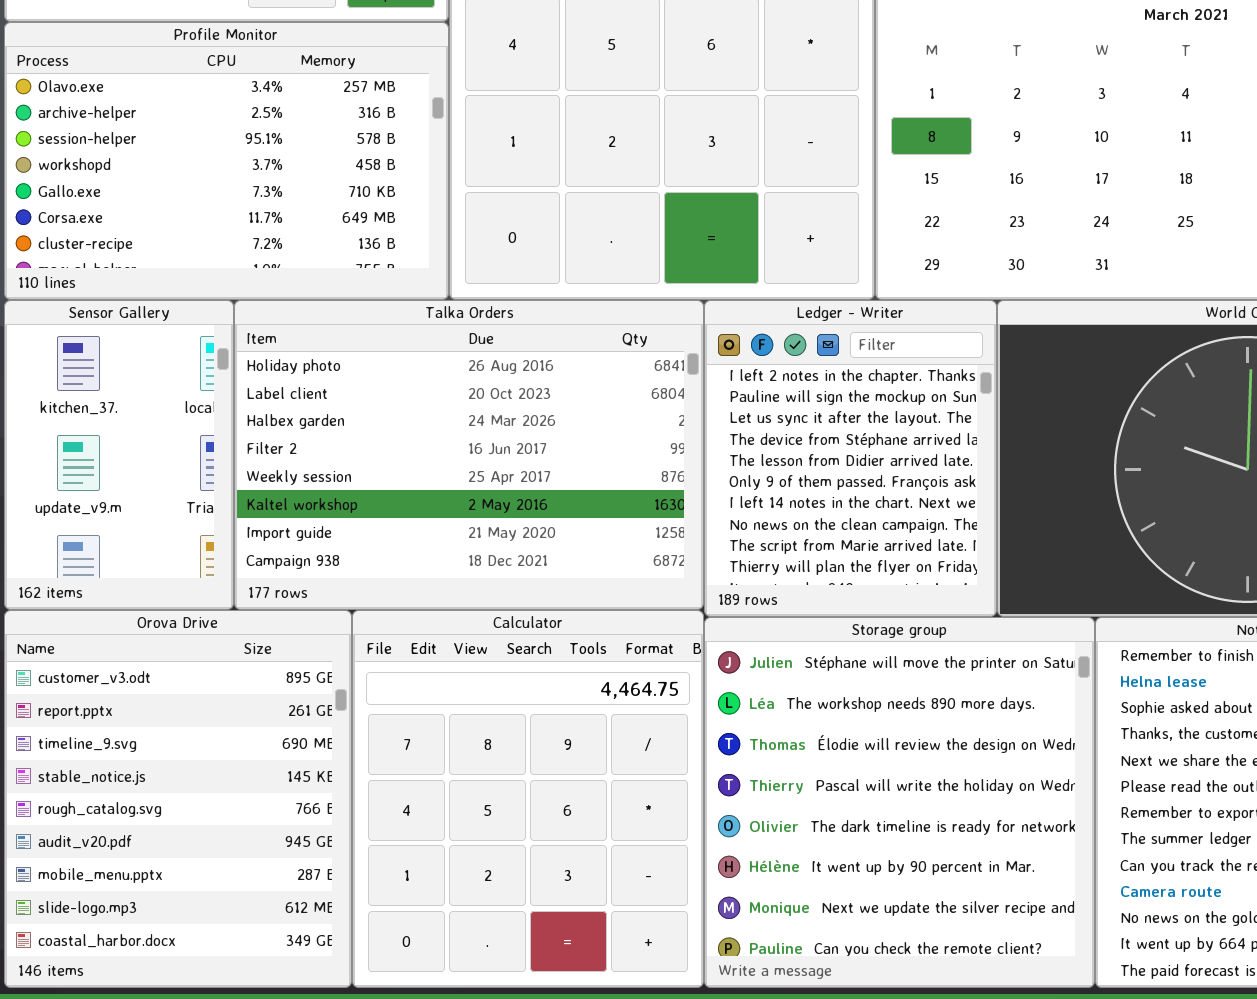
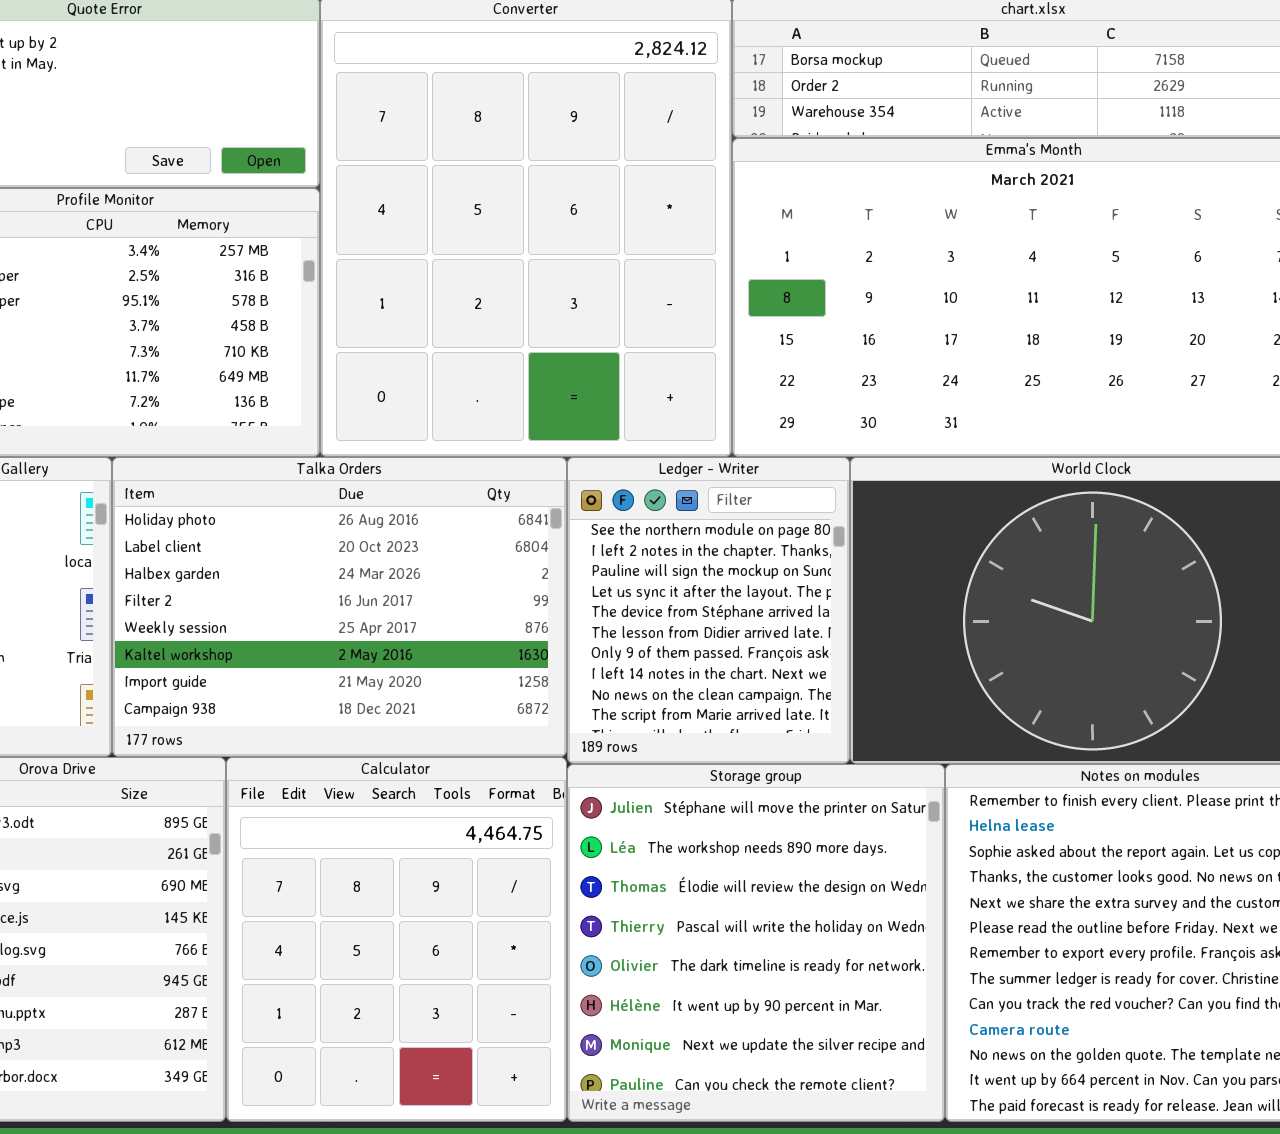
Ledger - Writer: [704,300,997,617] -> [567,457,850,764], scrolled up 1 row

